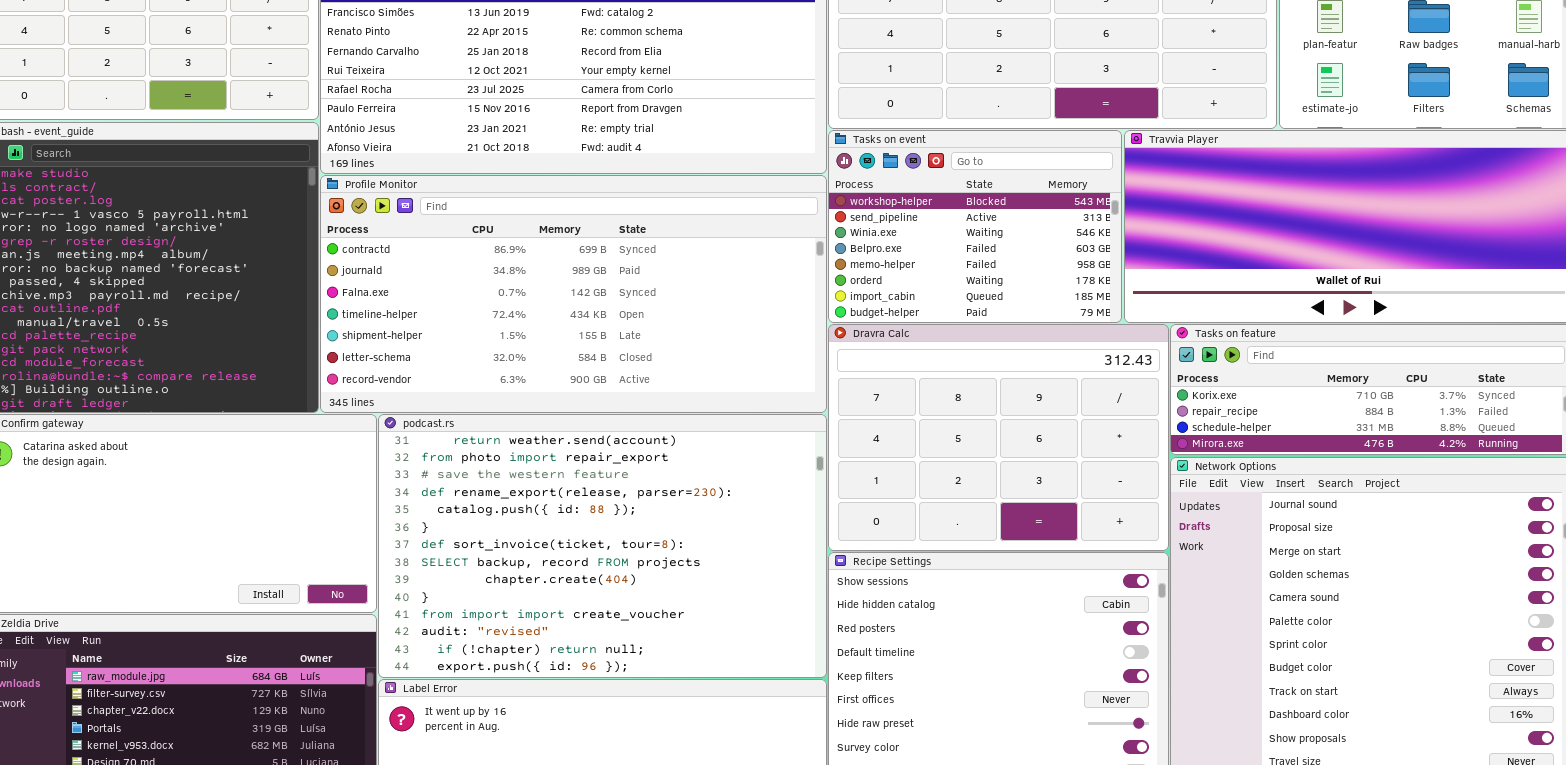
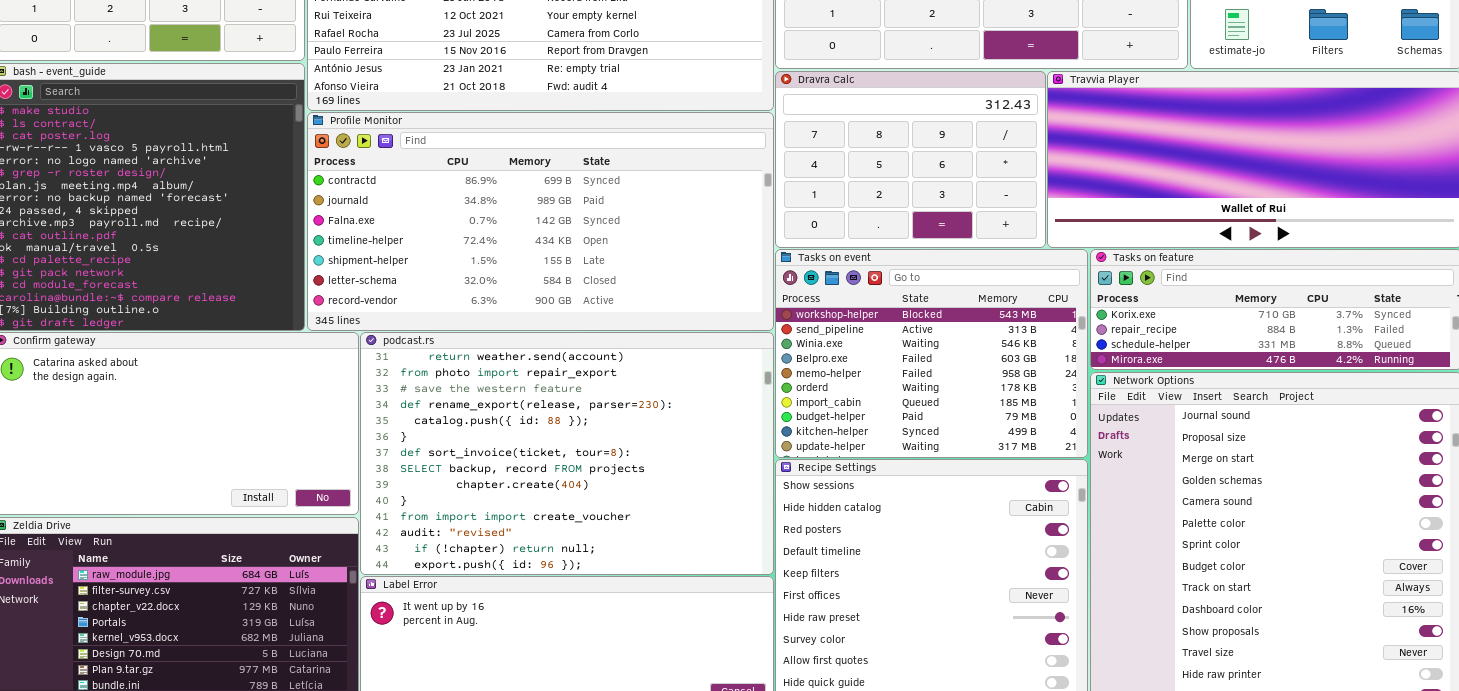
Tasks on event: [828,130,1122,323] -> [775,249,1088,458], moved, resized
Dravra Calc: [828,324,1169,551] -> [775,71,1046,248], moved, resized

